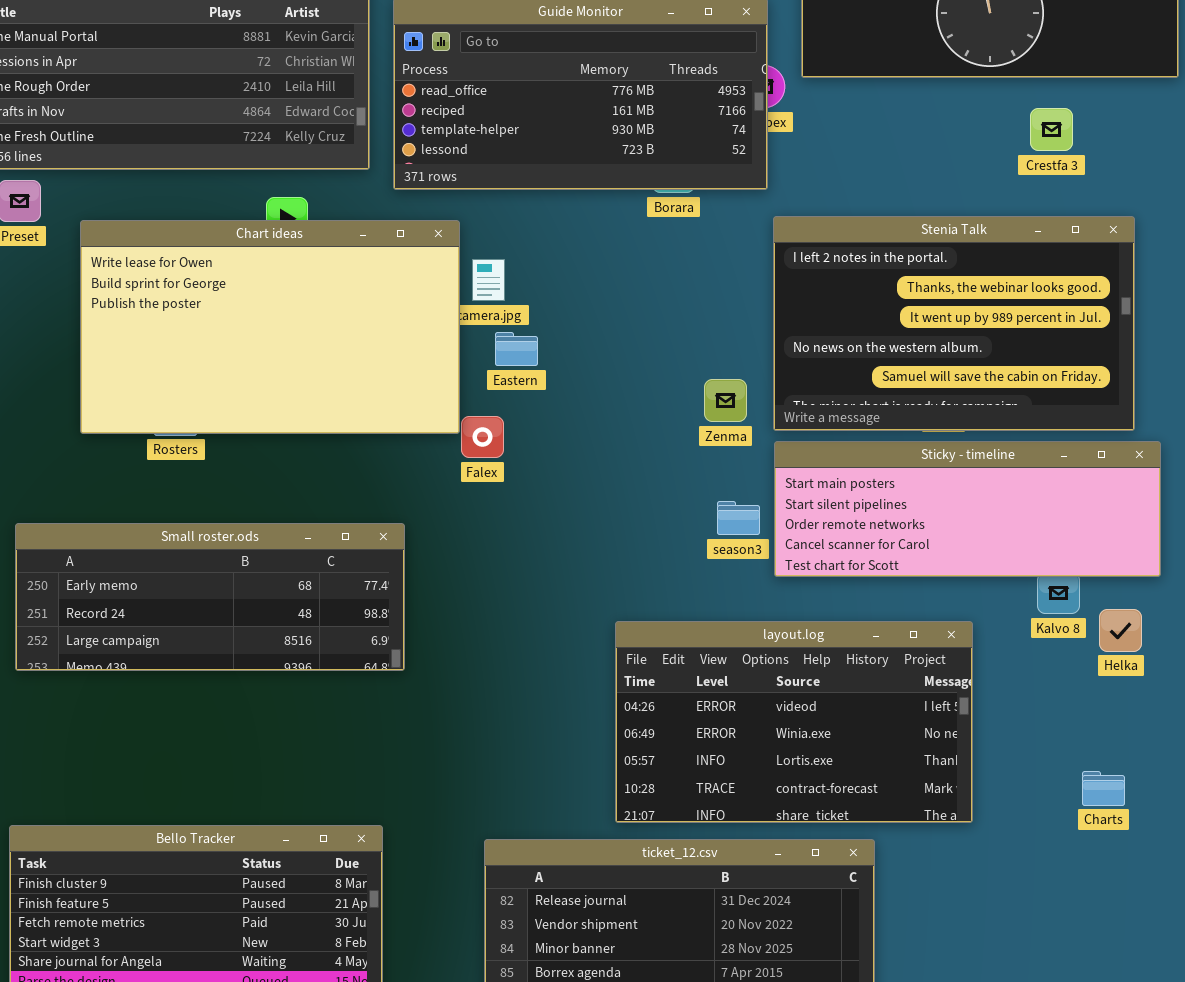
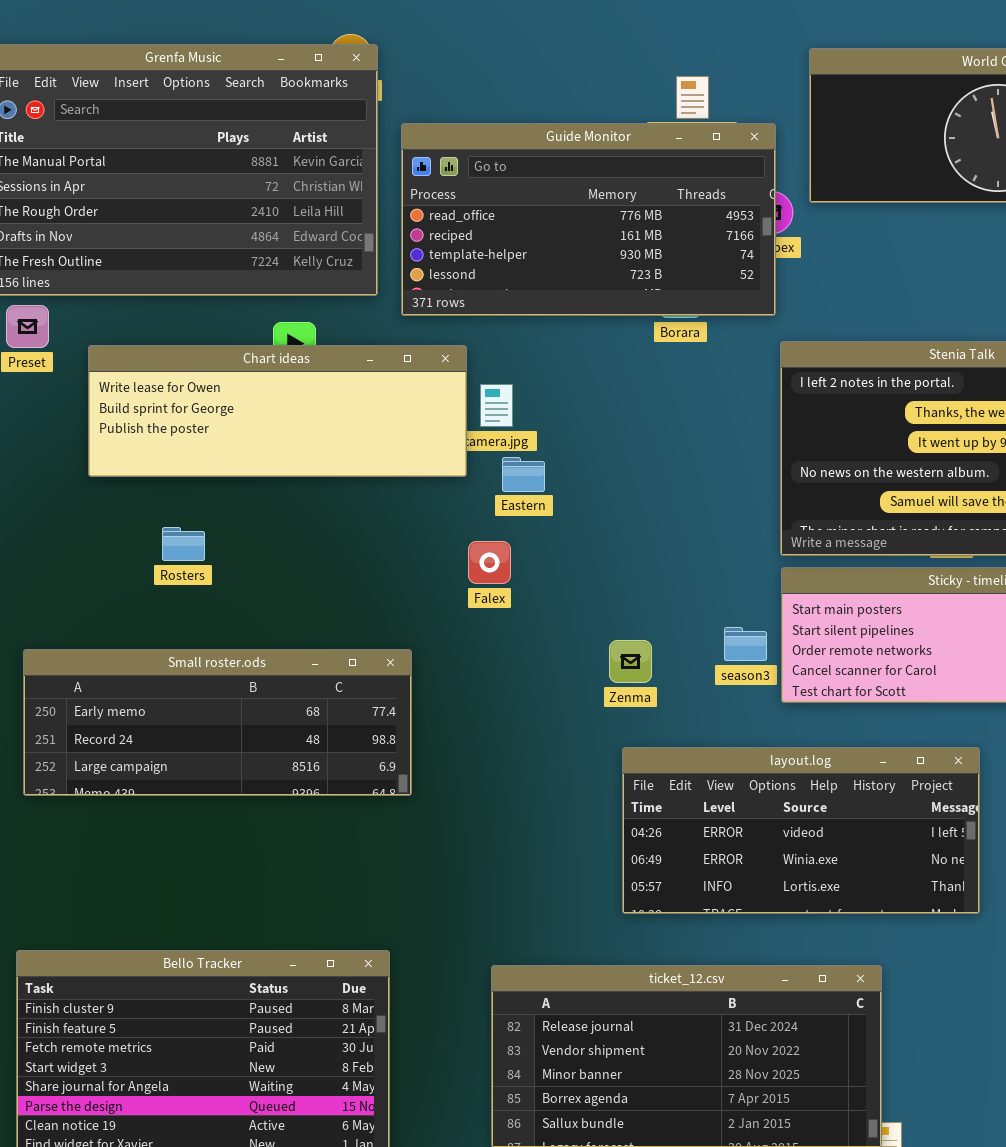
Chart ideas: [80,220,460,434] -> [88,345,467,477], resized
Zenma: [704,379,747,422] -> [609,640,652,683], moved
layout.log: [615,621,973,823] -> [622,747,980,914], resized

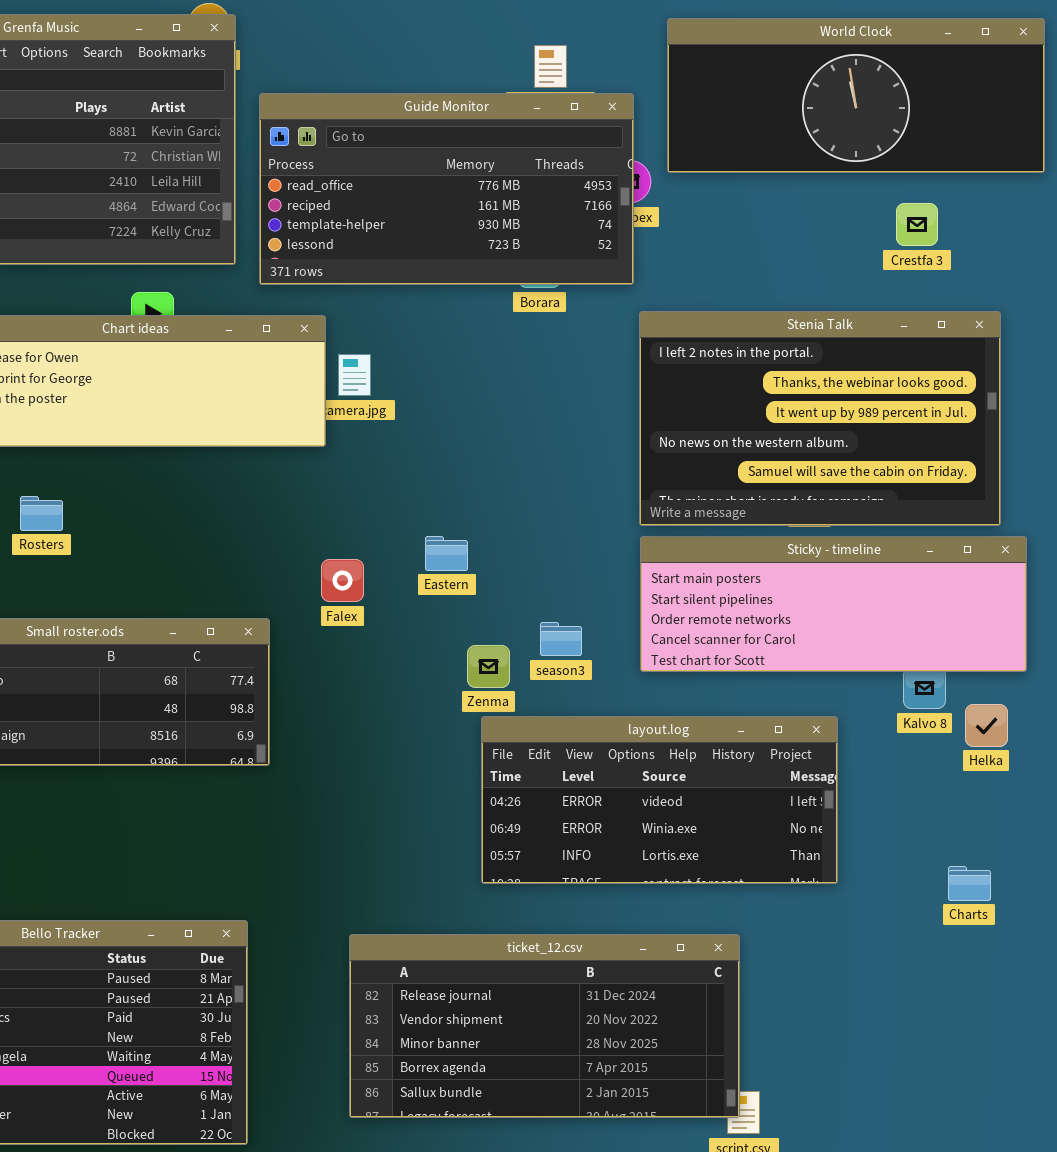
Eastern: [502,457,545,492] -> [425,536,468,571], moved
Falex: [468,541,511,584] -> [321,559,364,602], moved
season3: [724,627,767,661] -> [540,622,582,656], moved
Zenma: [609,640,652,683] -> [467,645,510,688], moved

